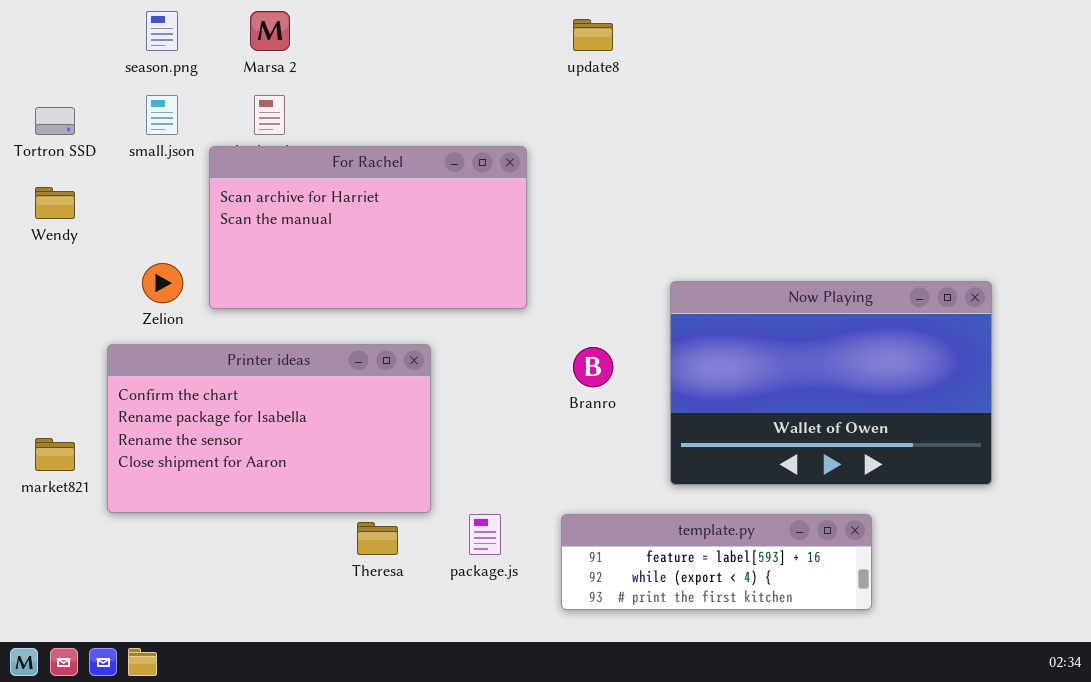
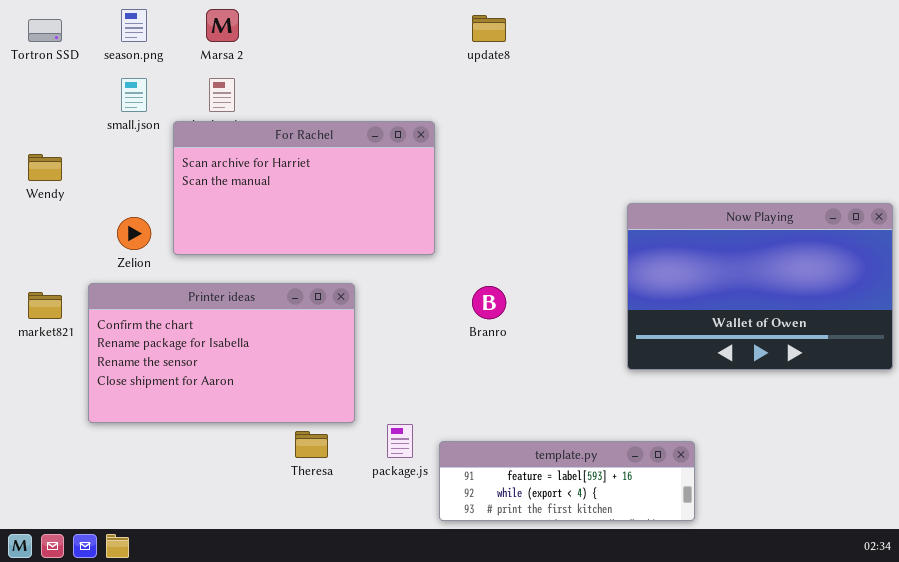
Tortron SSD: [35,107,75,135] -> [28,19,62,42], moved
Now Playing: [670,281,992,485] -> [627,203,893,370], moved
market821: [35,438,75,471] -> [28,292,62,319], moved
template.py: [561,514,872,610] -> [439,441,695,521], moved

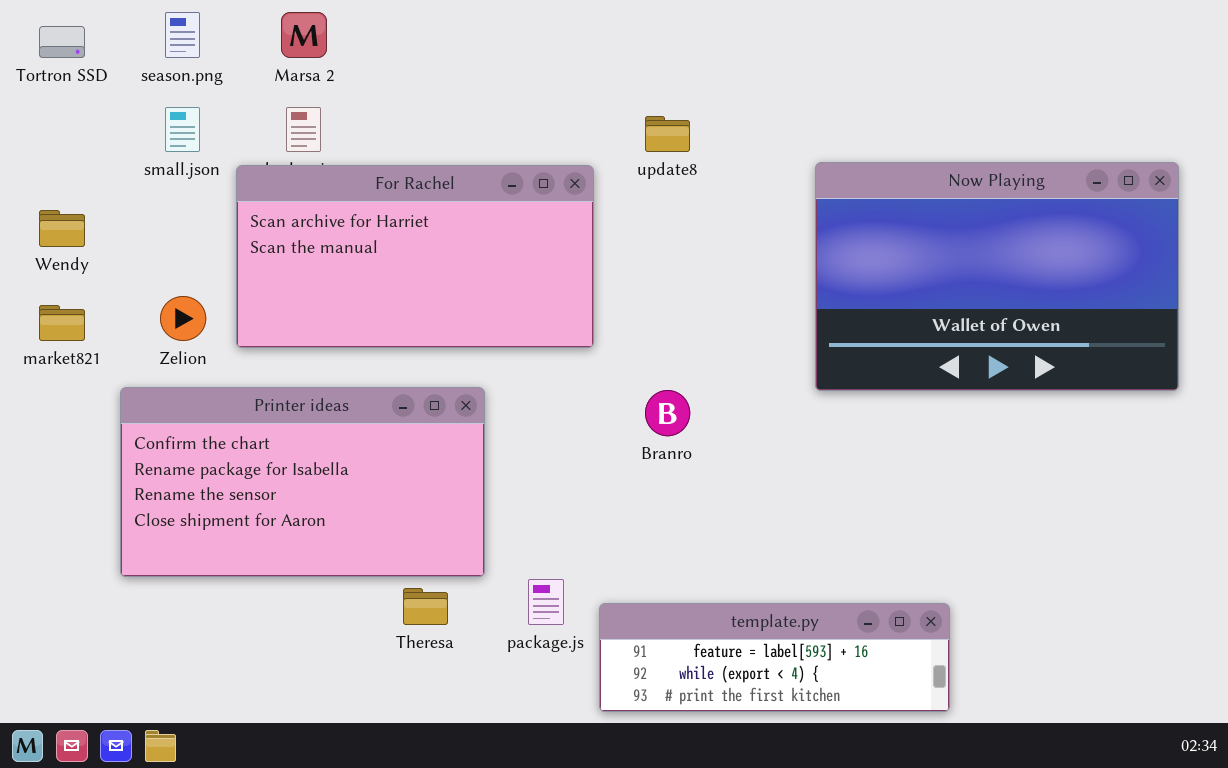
update8: [472,15,506,42] -> [645,116,690,152], moved
Now Playing: [627,203,893,370] -> [815,162,1179,391], moved
market821: [28,292,62,319] -> [39,305,85,341], moved

